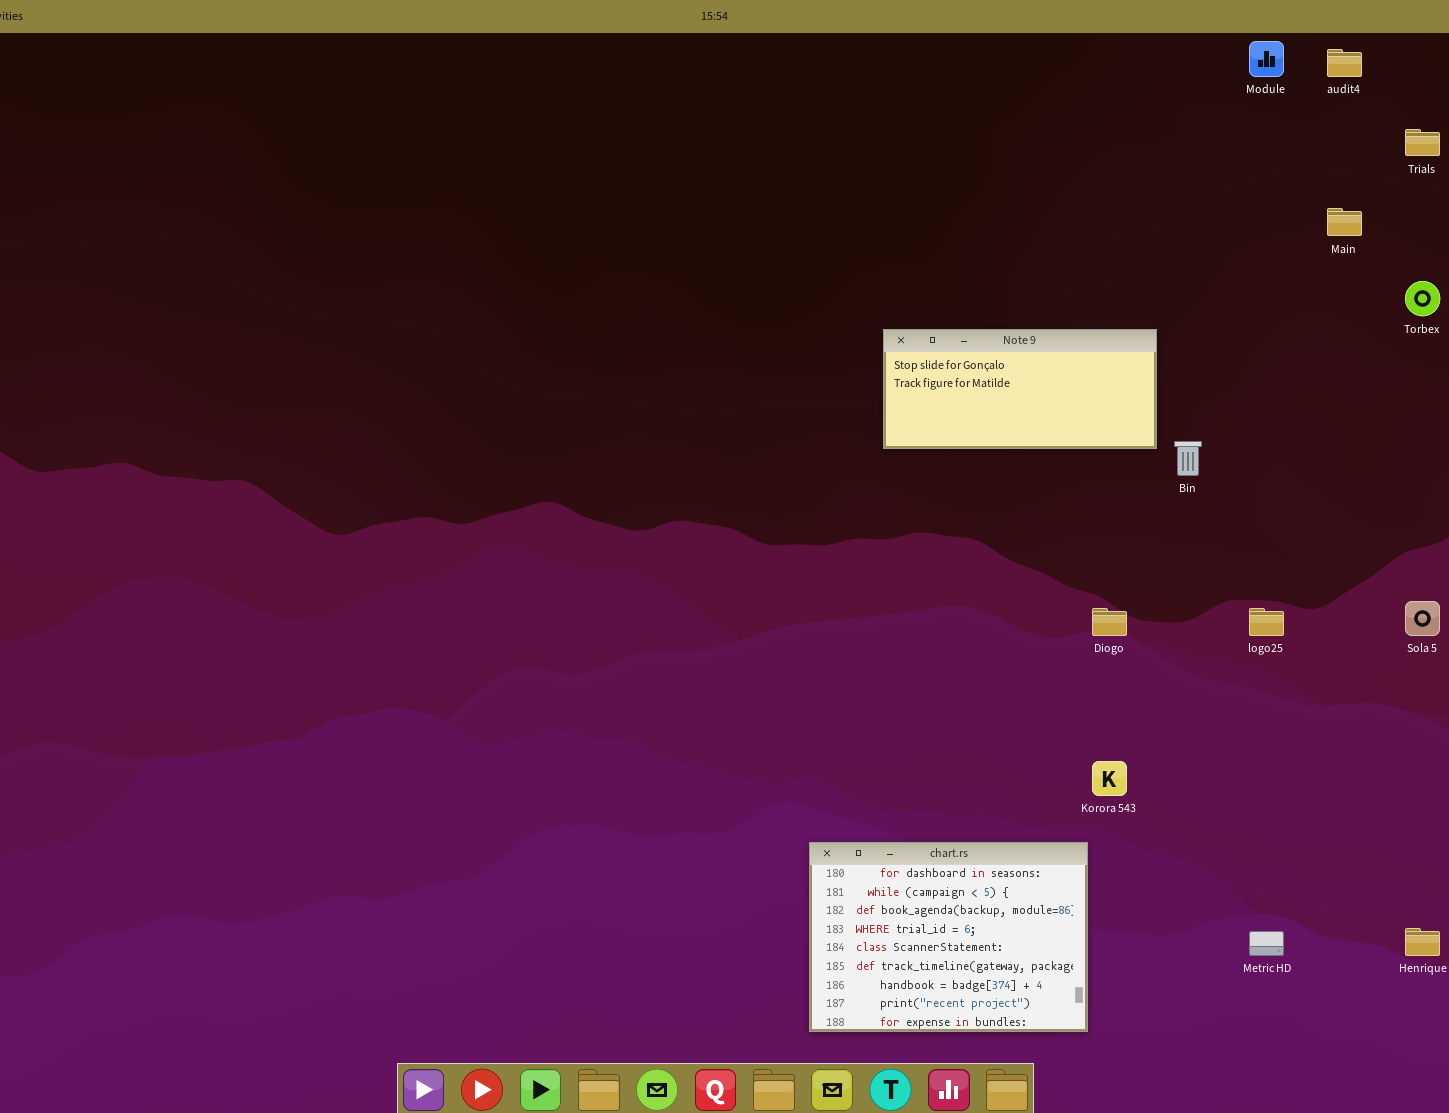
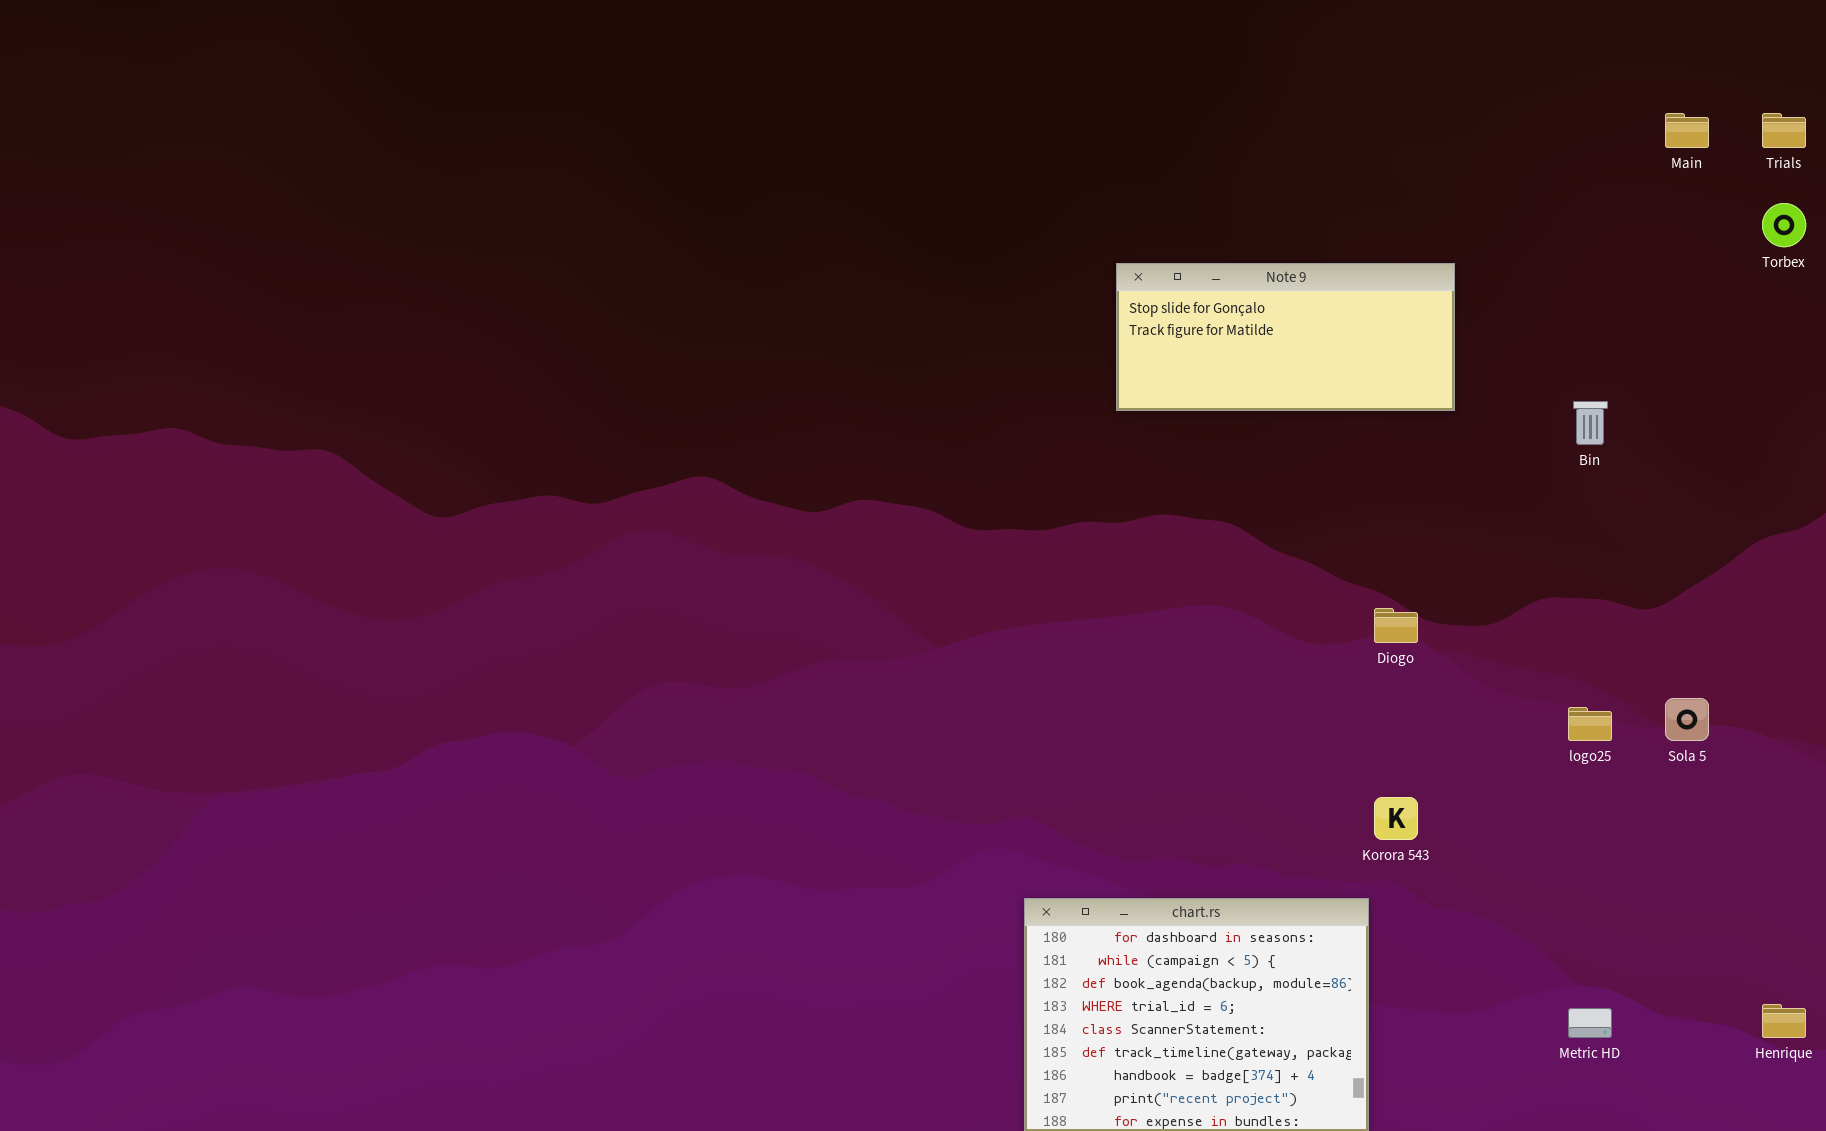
Trials: [1405,129,1440,156] -> [1762,113,1806,148], moved
Bin: [1174,441,1202,476] -> [1573,401,1608,445], moved
Sola 5: [1405,601,1440,636] -> [1665,698,1709,741], moved
logo25: [1249,608,1284,636] -> [1568,707,1612,741], moved

